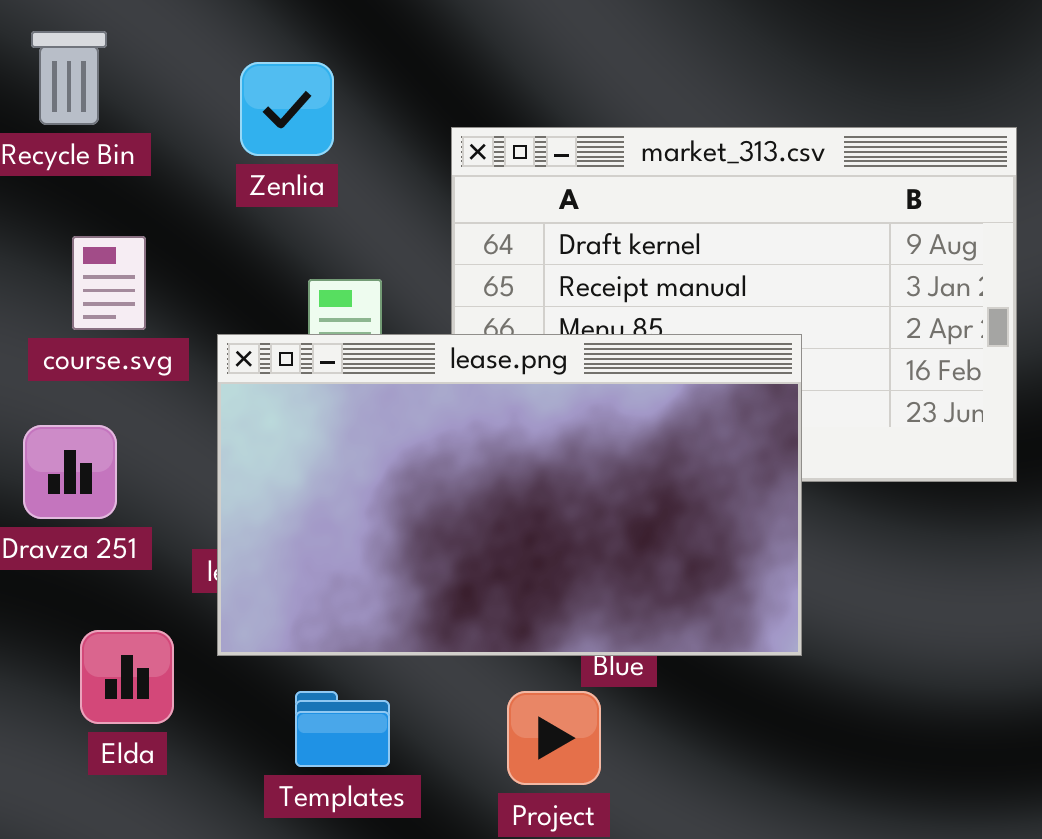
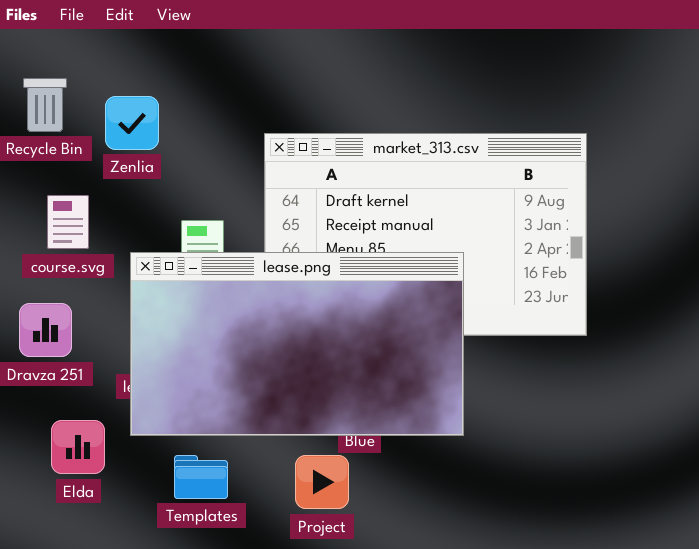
Zenlia: [240,62,334,156] -> [105,96,159,150], moved

